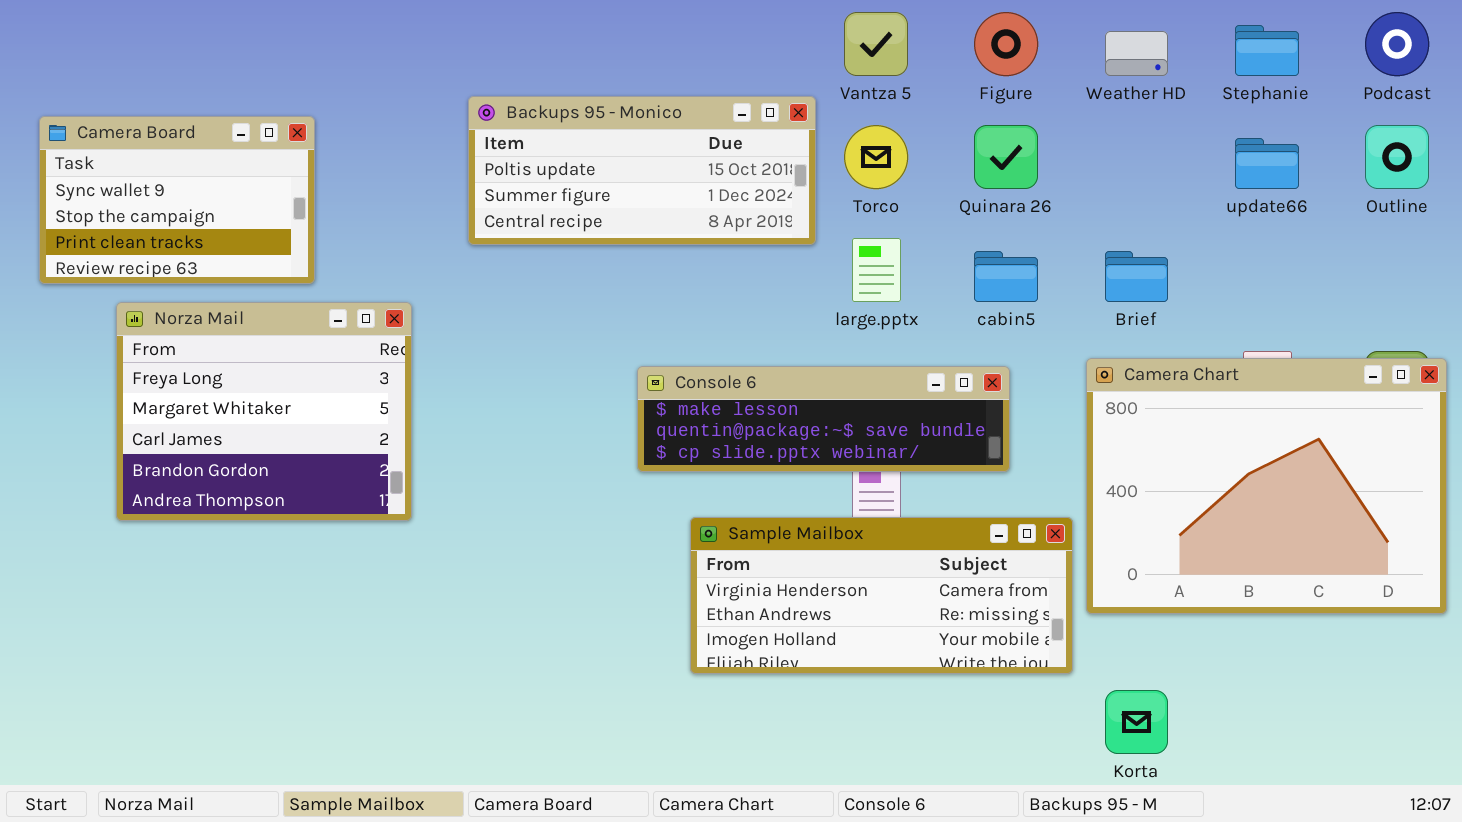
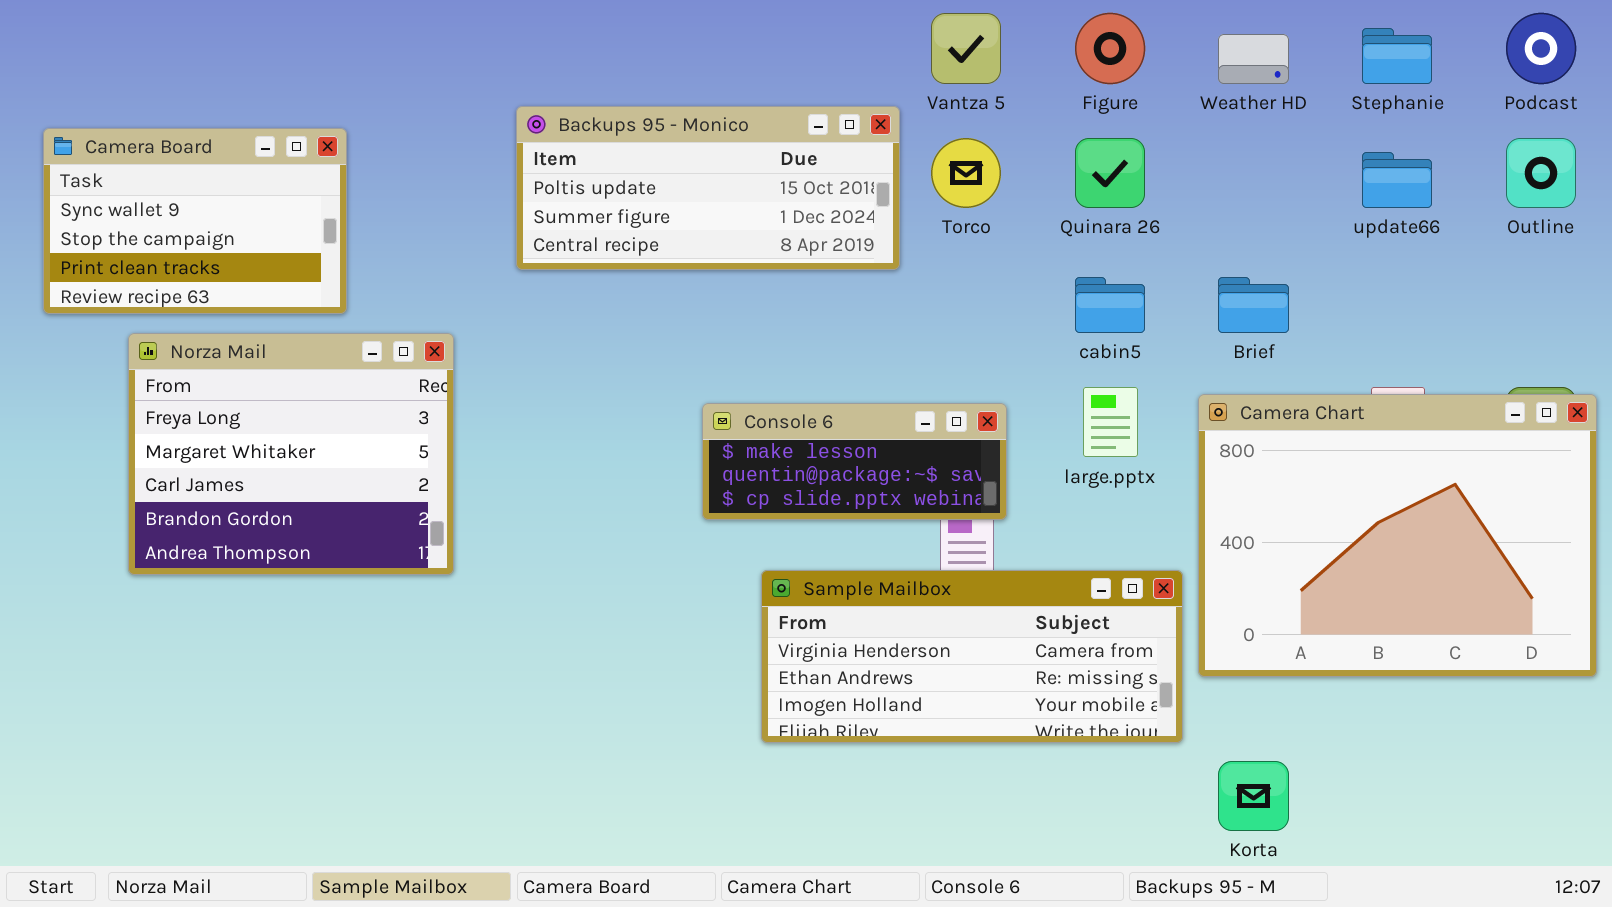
large.pptx: [852,238,901,302] -> [1083,387,1138,457], moved
Console 6: [637,366,1010,472] -> [702,403,1007,520], resized

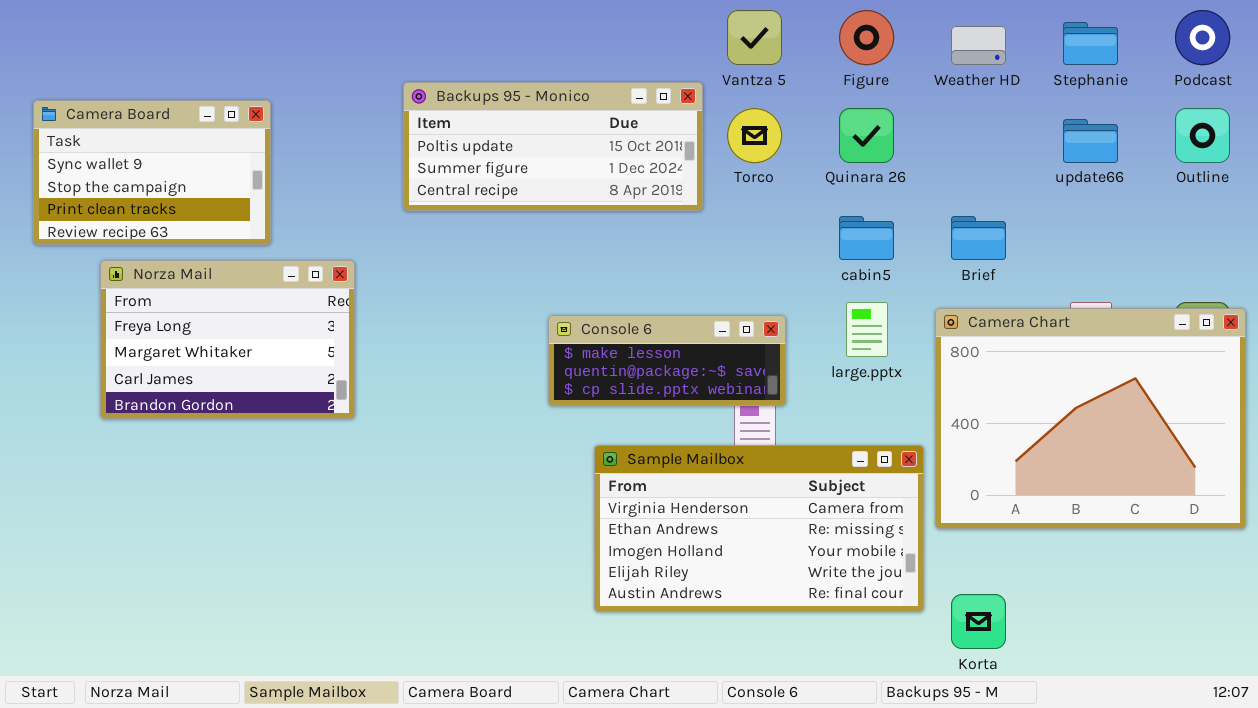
Norza Mail: [128,333,454,575] -> [100,260,355,419], resized
Sample Mailbox: [761,570,1183,743] -> [594,445,924,612], resized

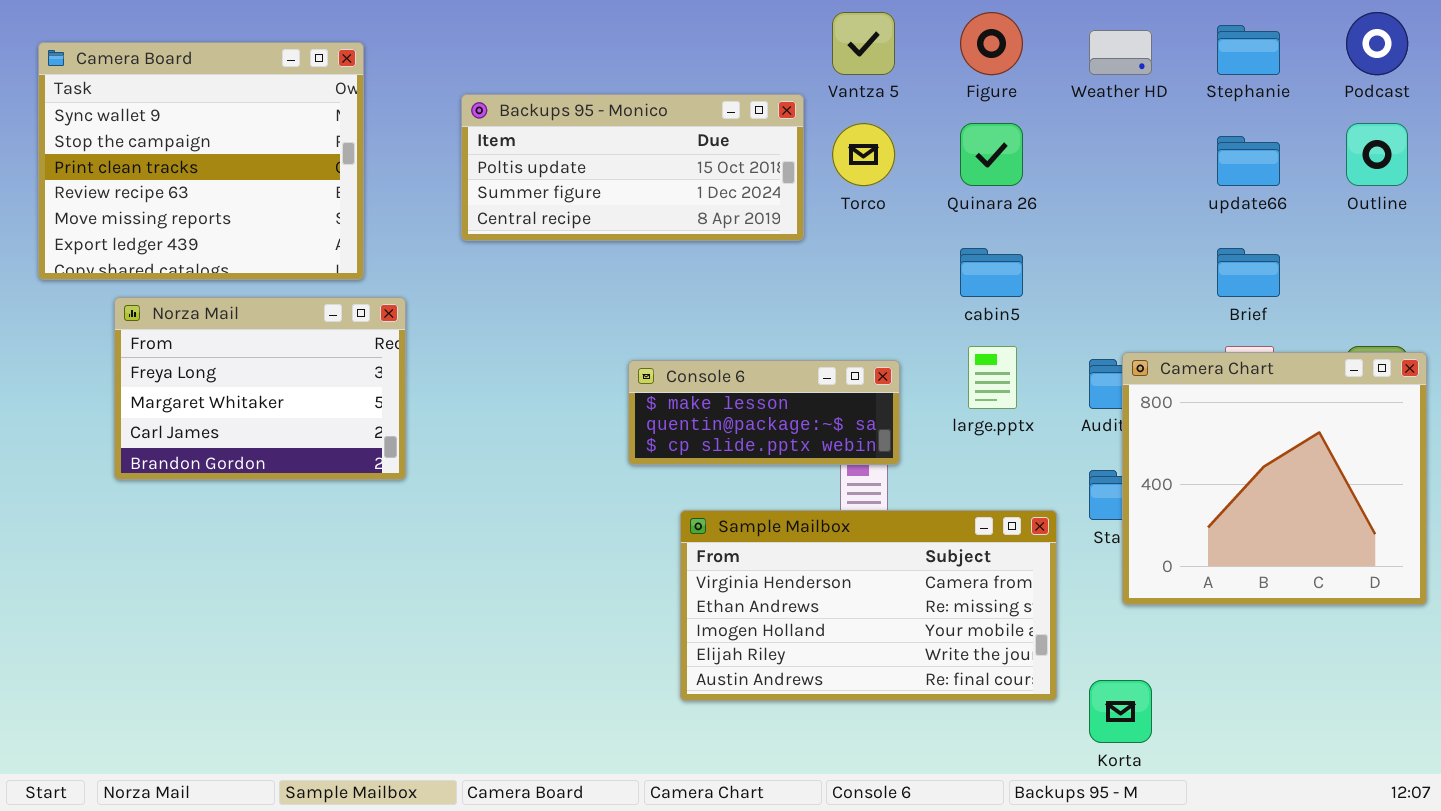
Camera Board: [33,100,271,245] -> [38,42,364,280], resized
Brief: [951,216,1006,260] -> [1217,248,1280,297], moved
Camera Chart: [935,308,1246,529] -> [1122,352,1427,605], resized

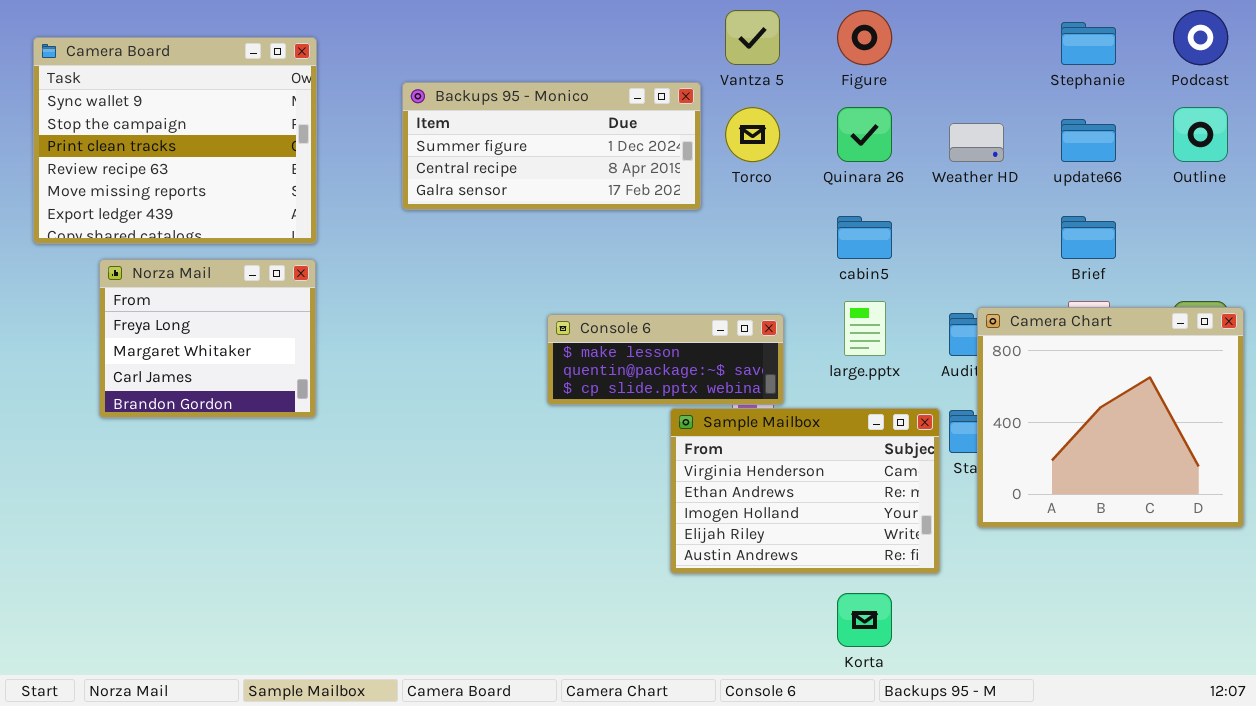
Weather HD: [1089,30,1152,75] -> [949,123,1004,162], moved
Backups 95 - Monico: [461,94,804,241] -> [402,82,701,210], scrolled down 1 row
Norza Mail: [114,297,406,480] -> [99,259,316,418], resized
Sample Mailbox: [680,510,1057,701] -> [670,408,940,574], moved, resized
Korta: [1089,680,1152,743] -> [837,593,892,647], moved

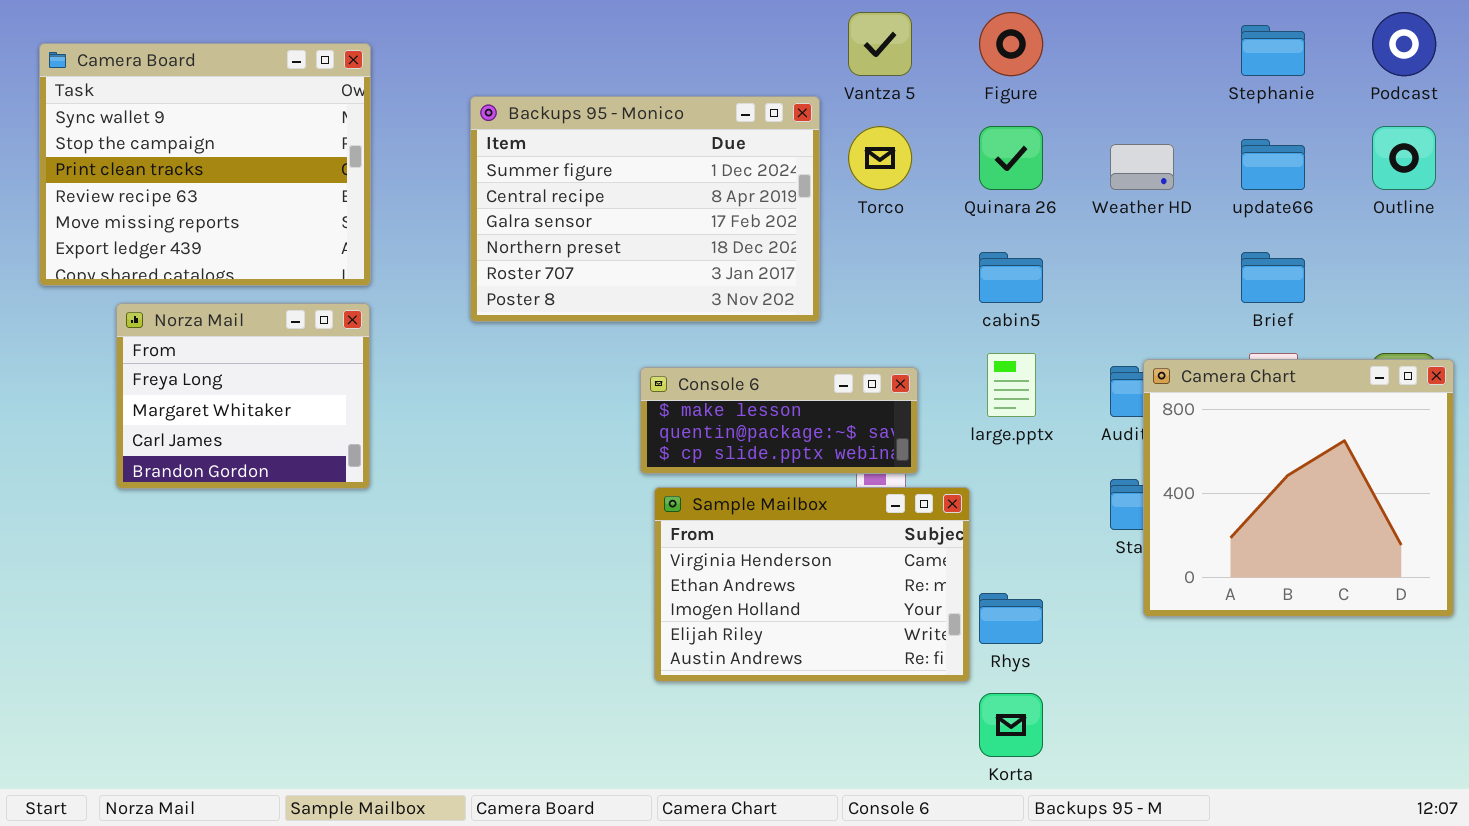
Backups 95 - Monico: [402,82,701,210] -> [470,96,820,322], resized
Sample Mailbox: [670,408,940,574] -> [654,487,970,682], moved

